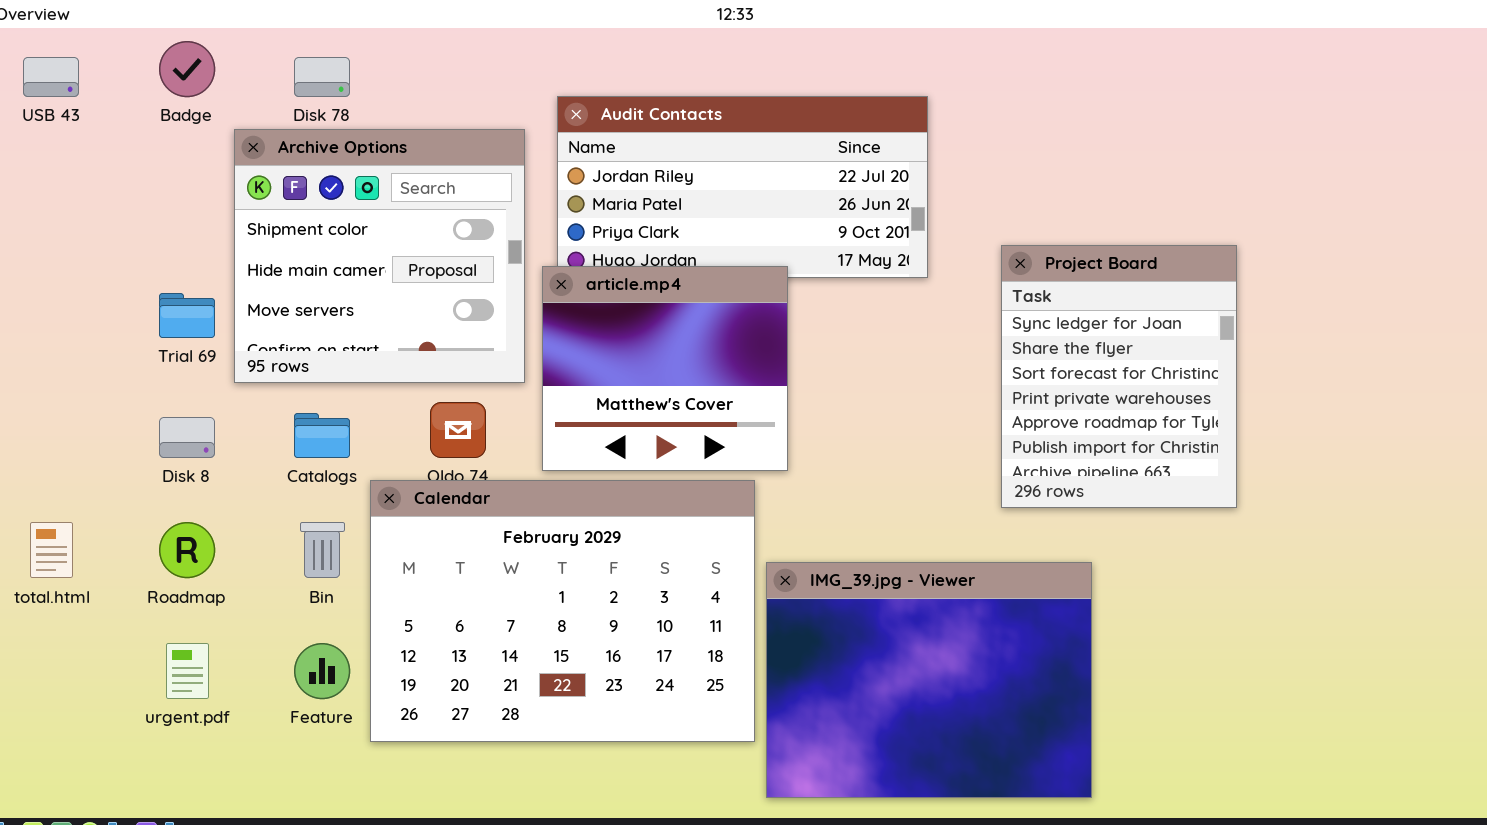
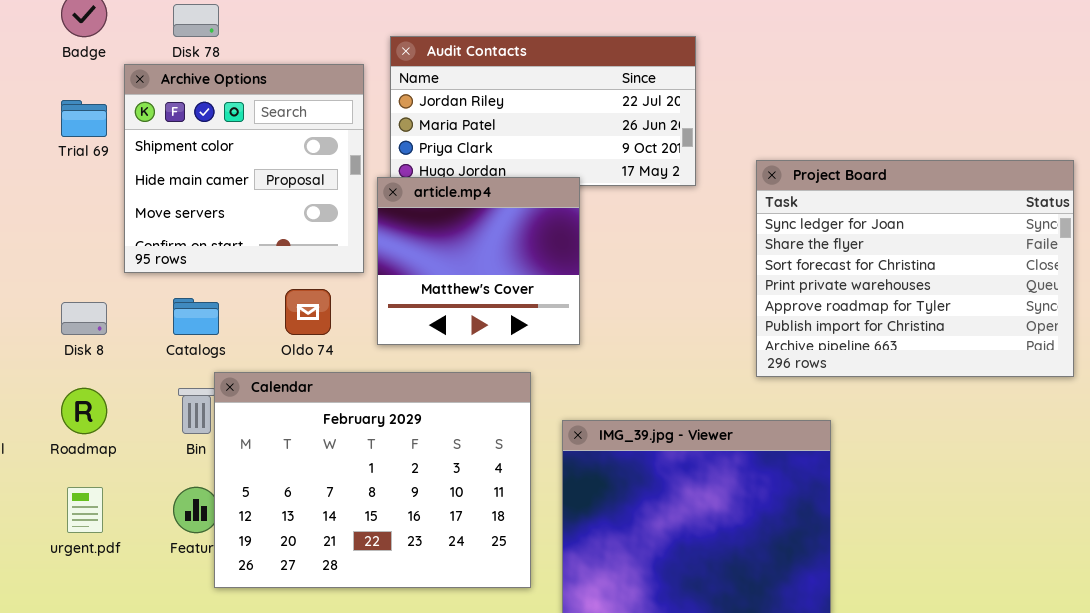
Project Board: [1001,245,1237,508] -> [756,160,1074,377], resized
Trial 69: [159,293,215,338] -> [61,100,107,137], moved
Calendar: [370,480,755,742] -> [214,372,531,588], moved

